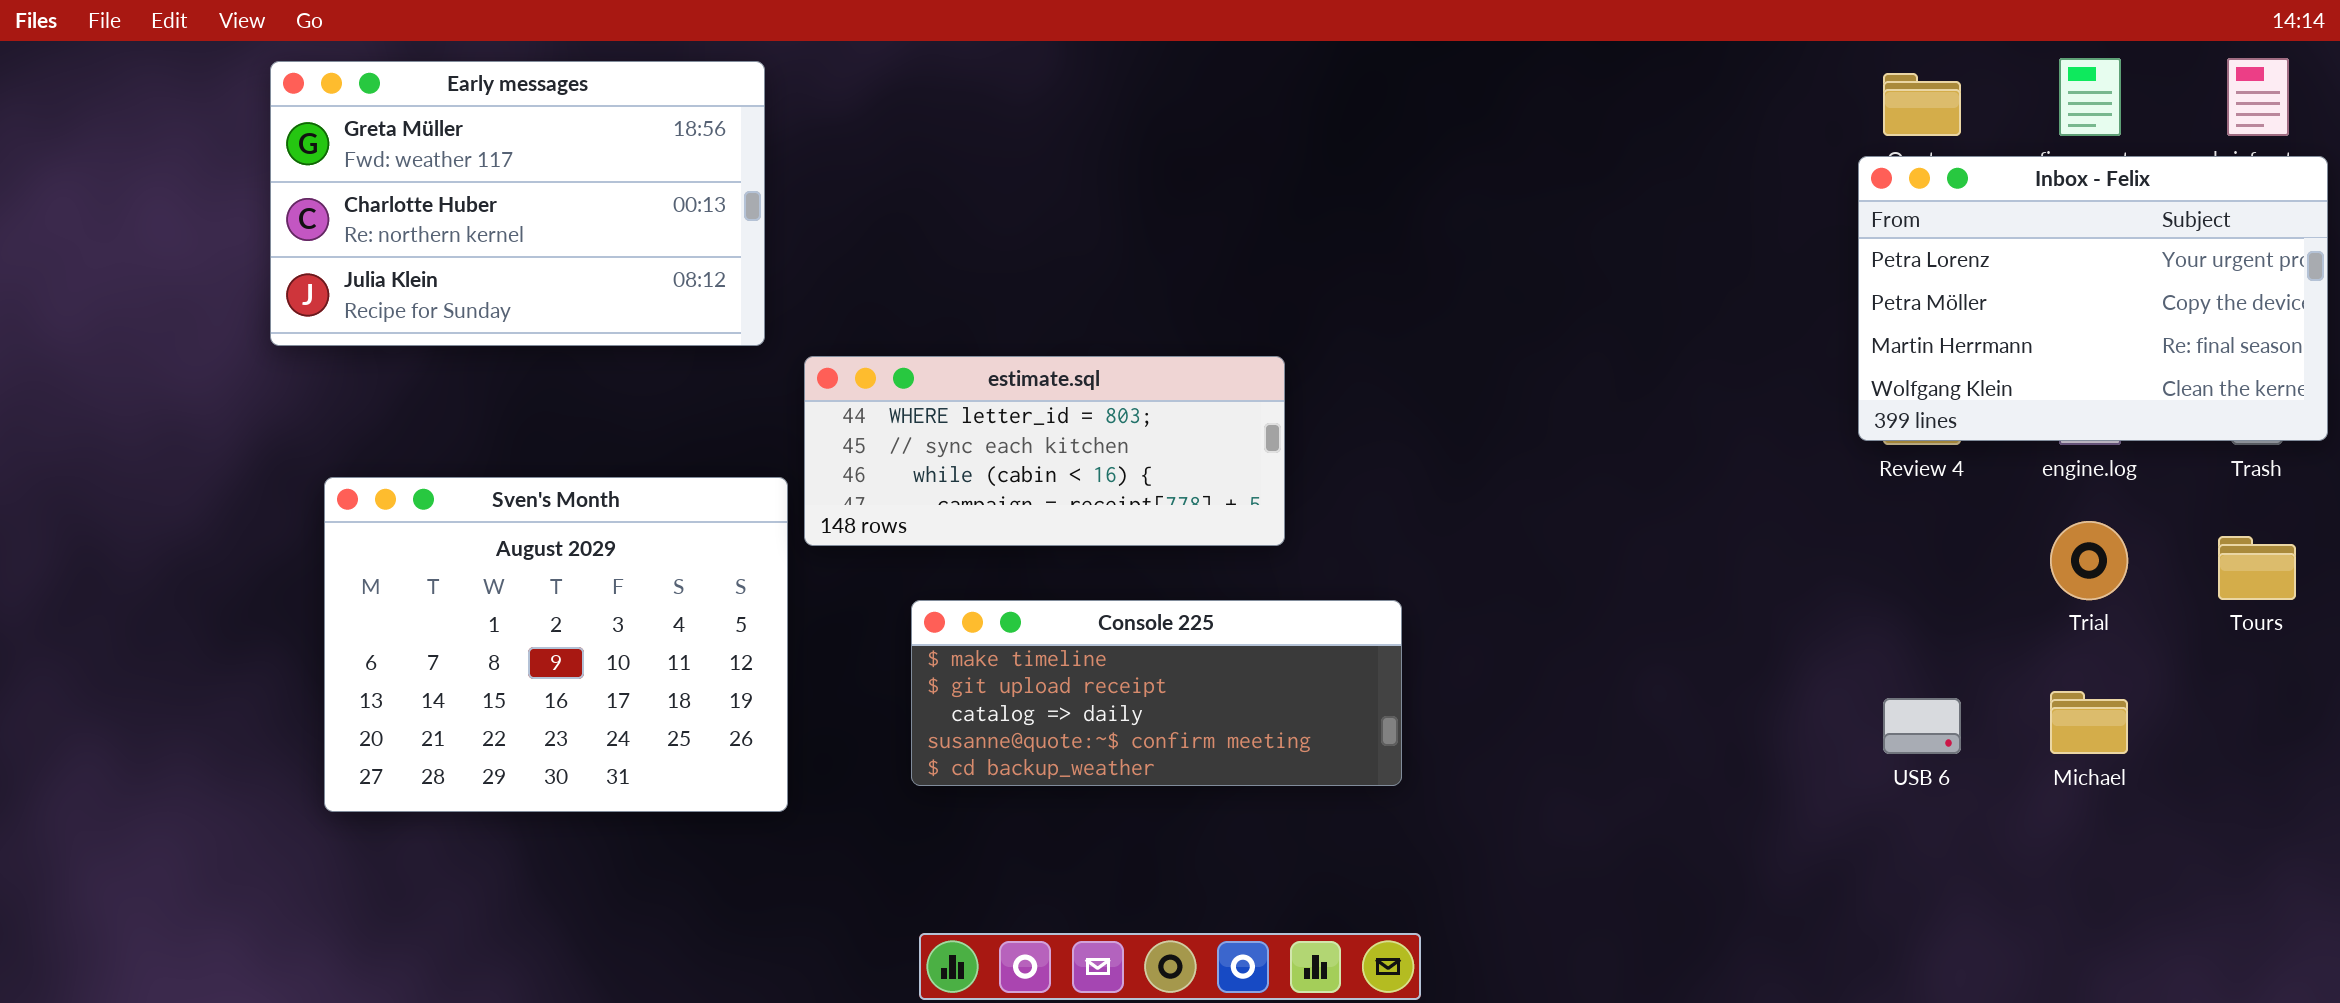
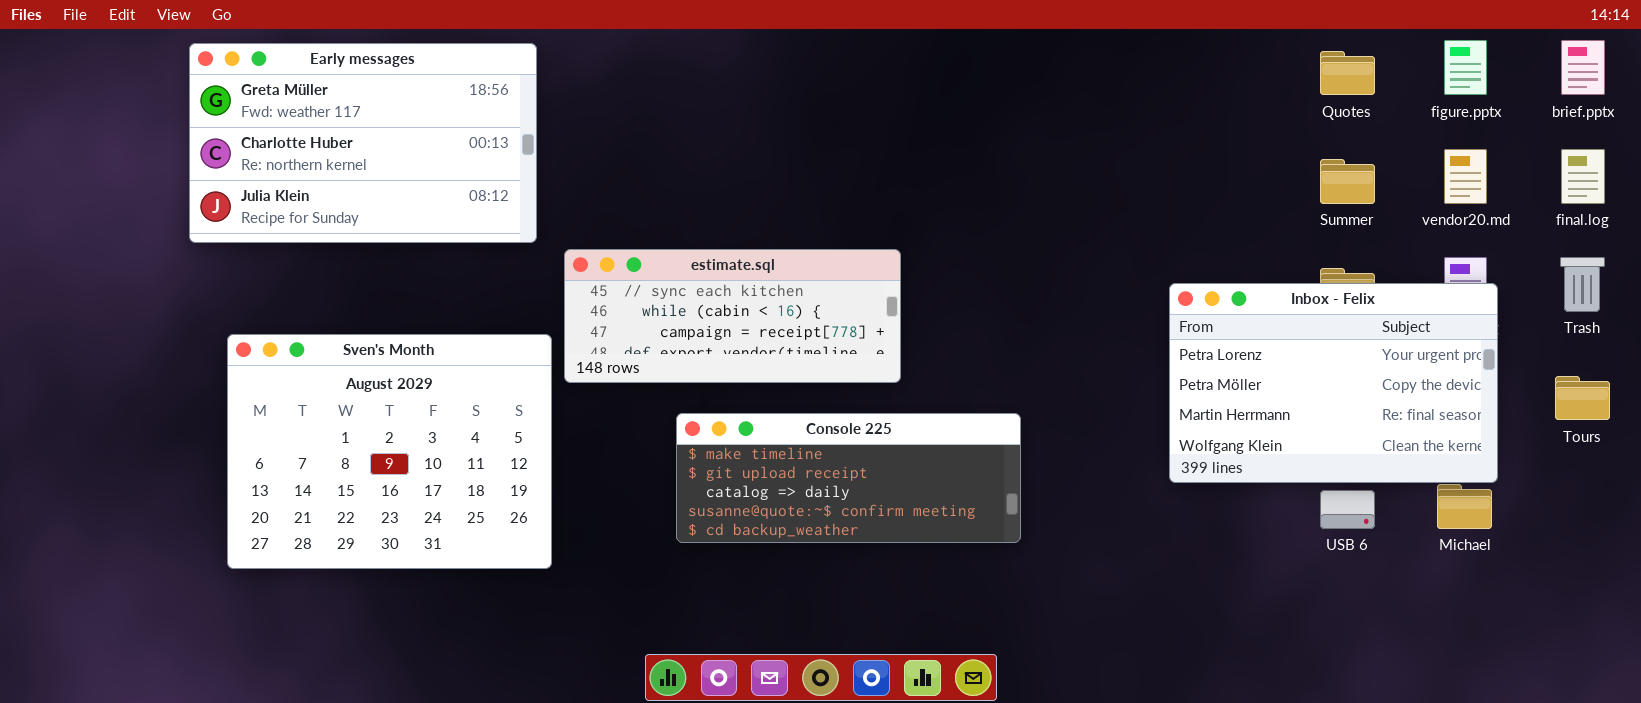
Inbox - Felix: [1858,156,2328,441] -> [1169,283,1498,483], moved
estimate.sql: [804,356,1285,546] -> [564,249,901,383], scrolled down 1 row
Console 225: [911,600,1402,786] -> [676,413,1021,543], moved

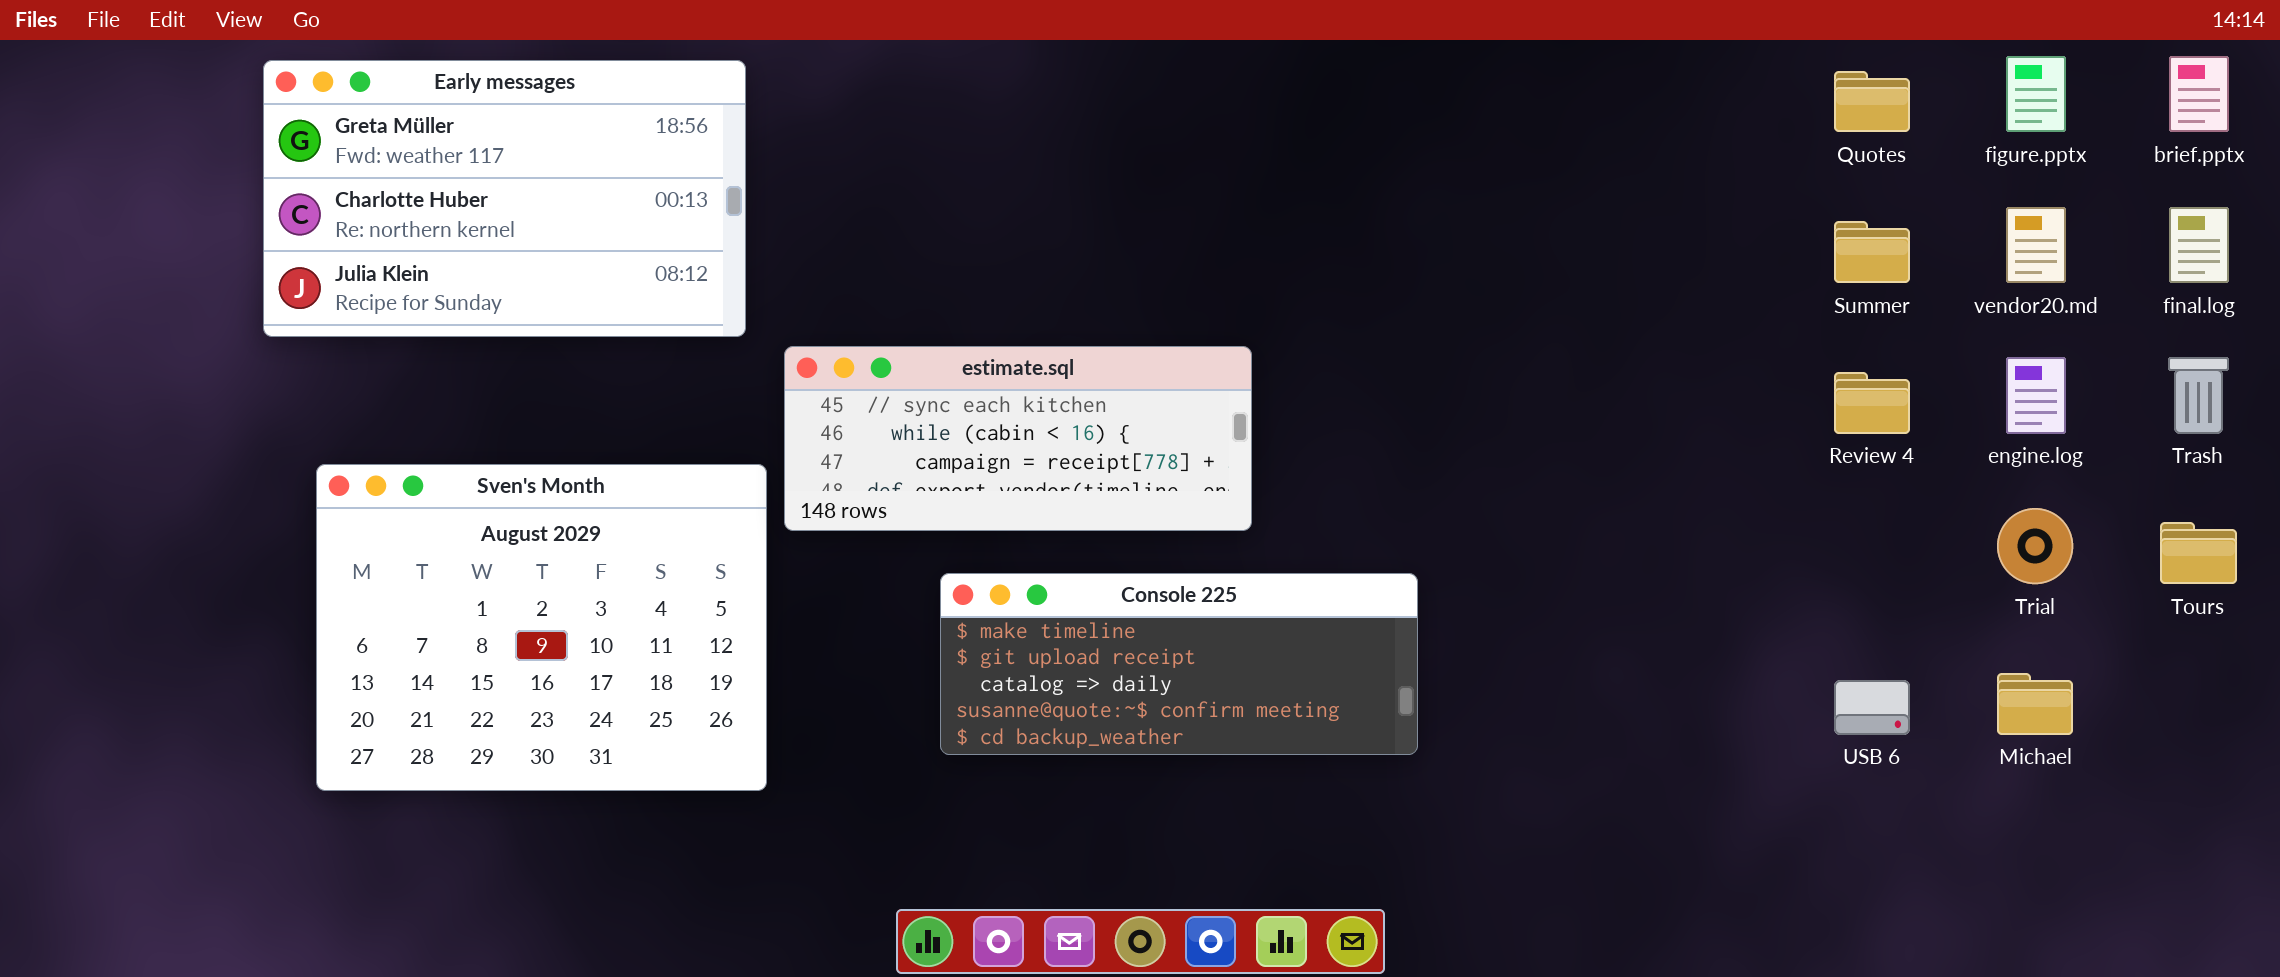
Inbox - Felix: [1169,283,1498,483] -> none, closed

